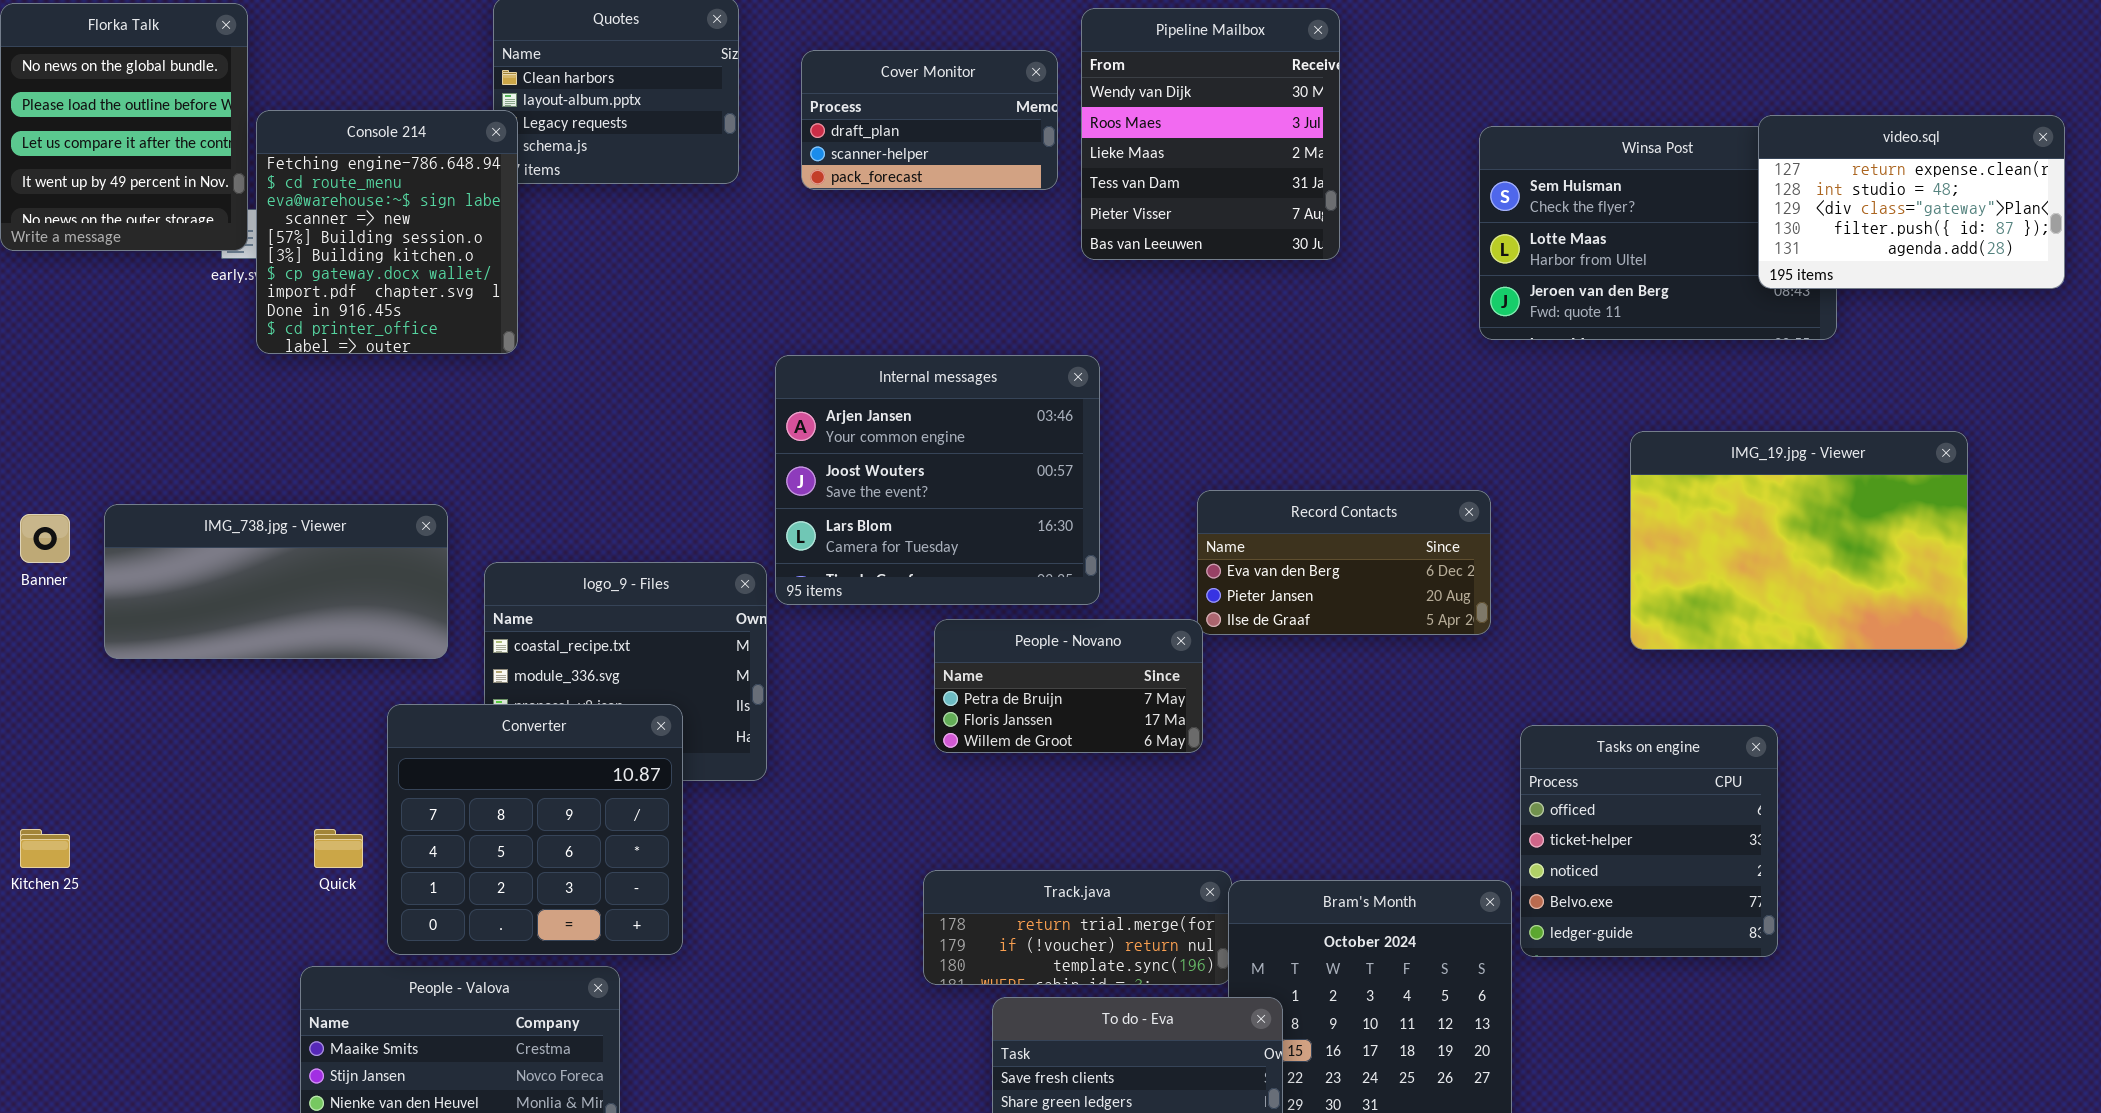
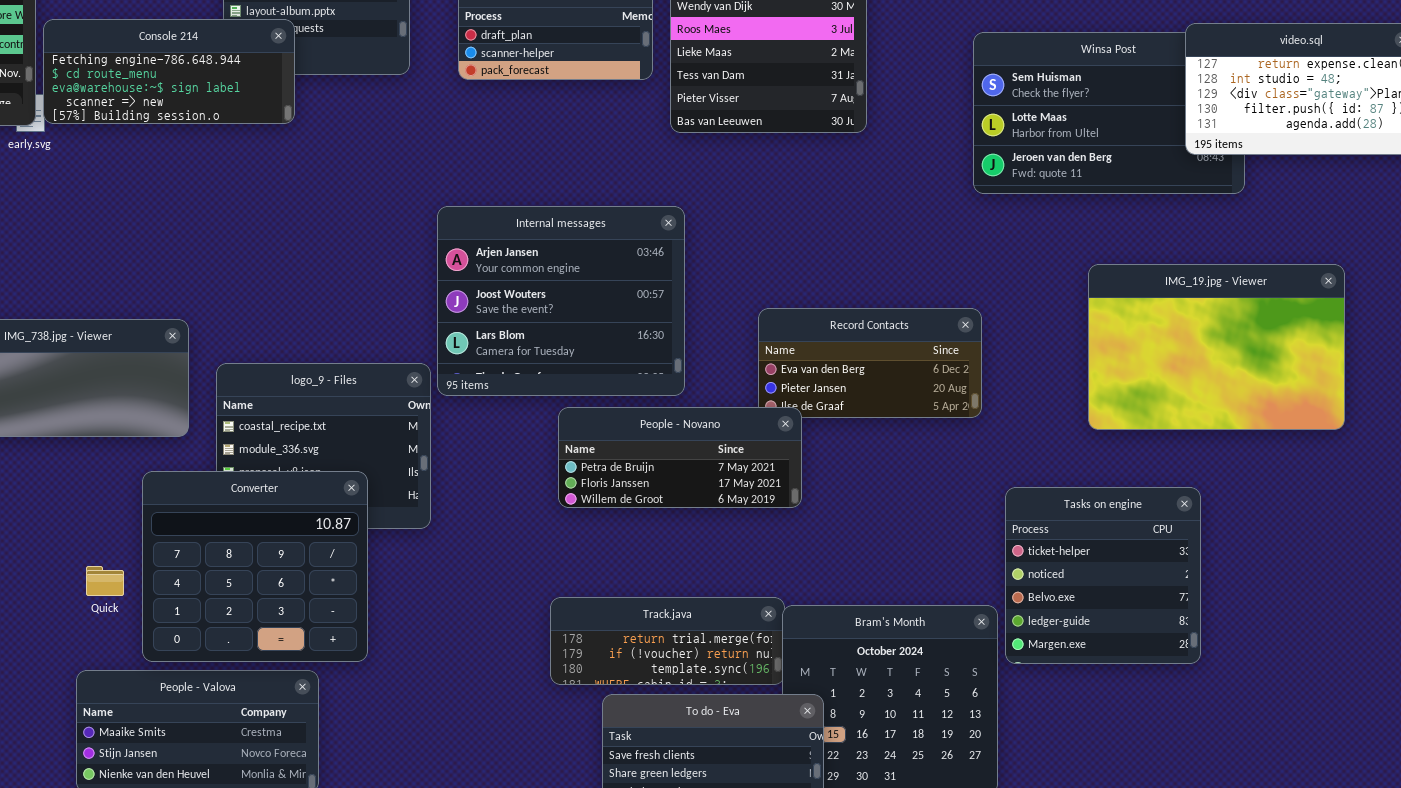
Console 214: [256,110,518,354] -> [43,19,295,124], resized
People - Novano: [934,619,1203,753] -> [558,407,802,508], resized
Tasks on engine: [1520,725,1778,957] -> [1005,487,1201,664], scrolled down 1 row

